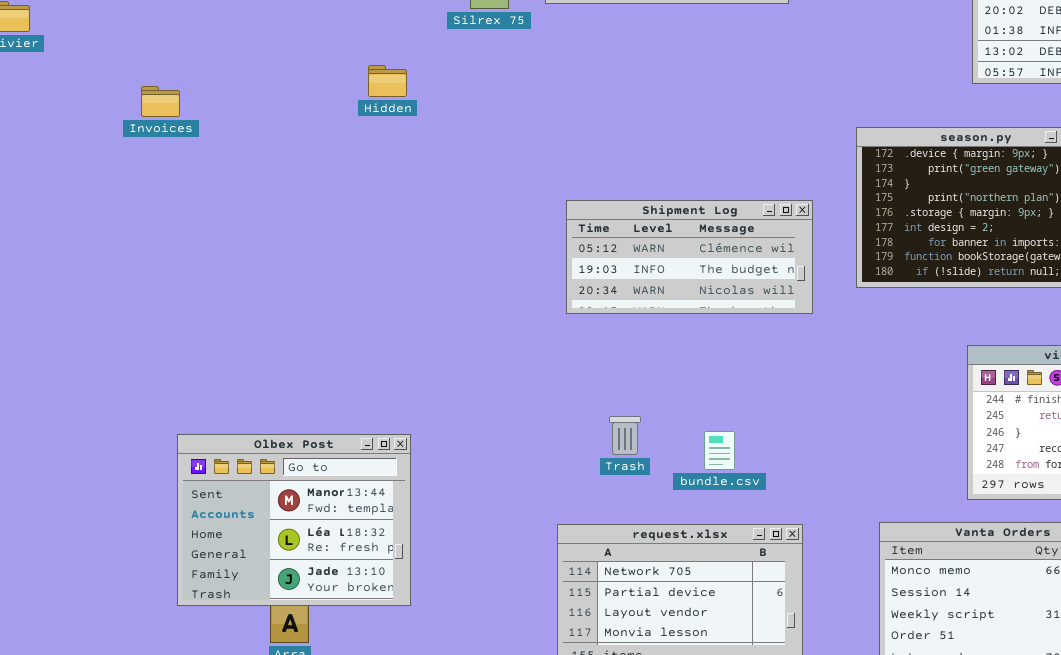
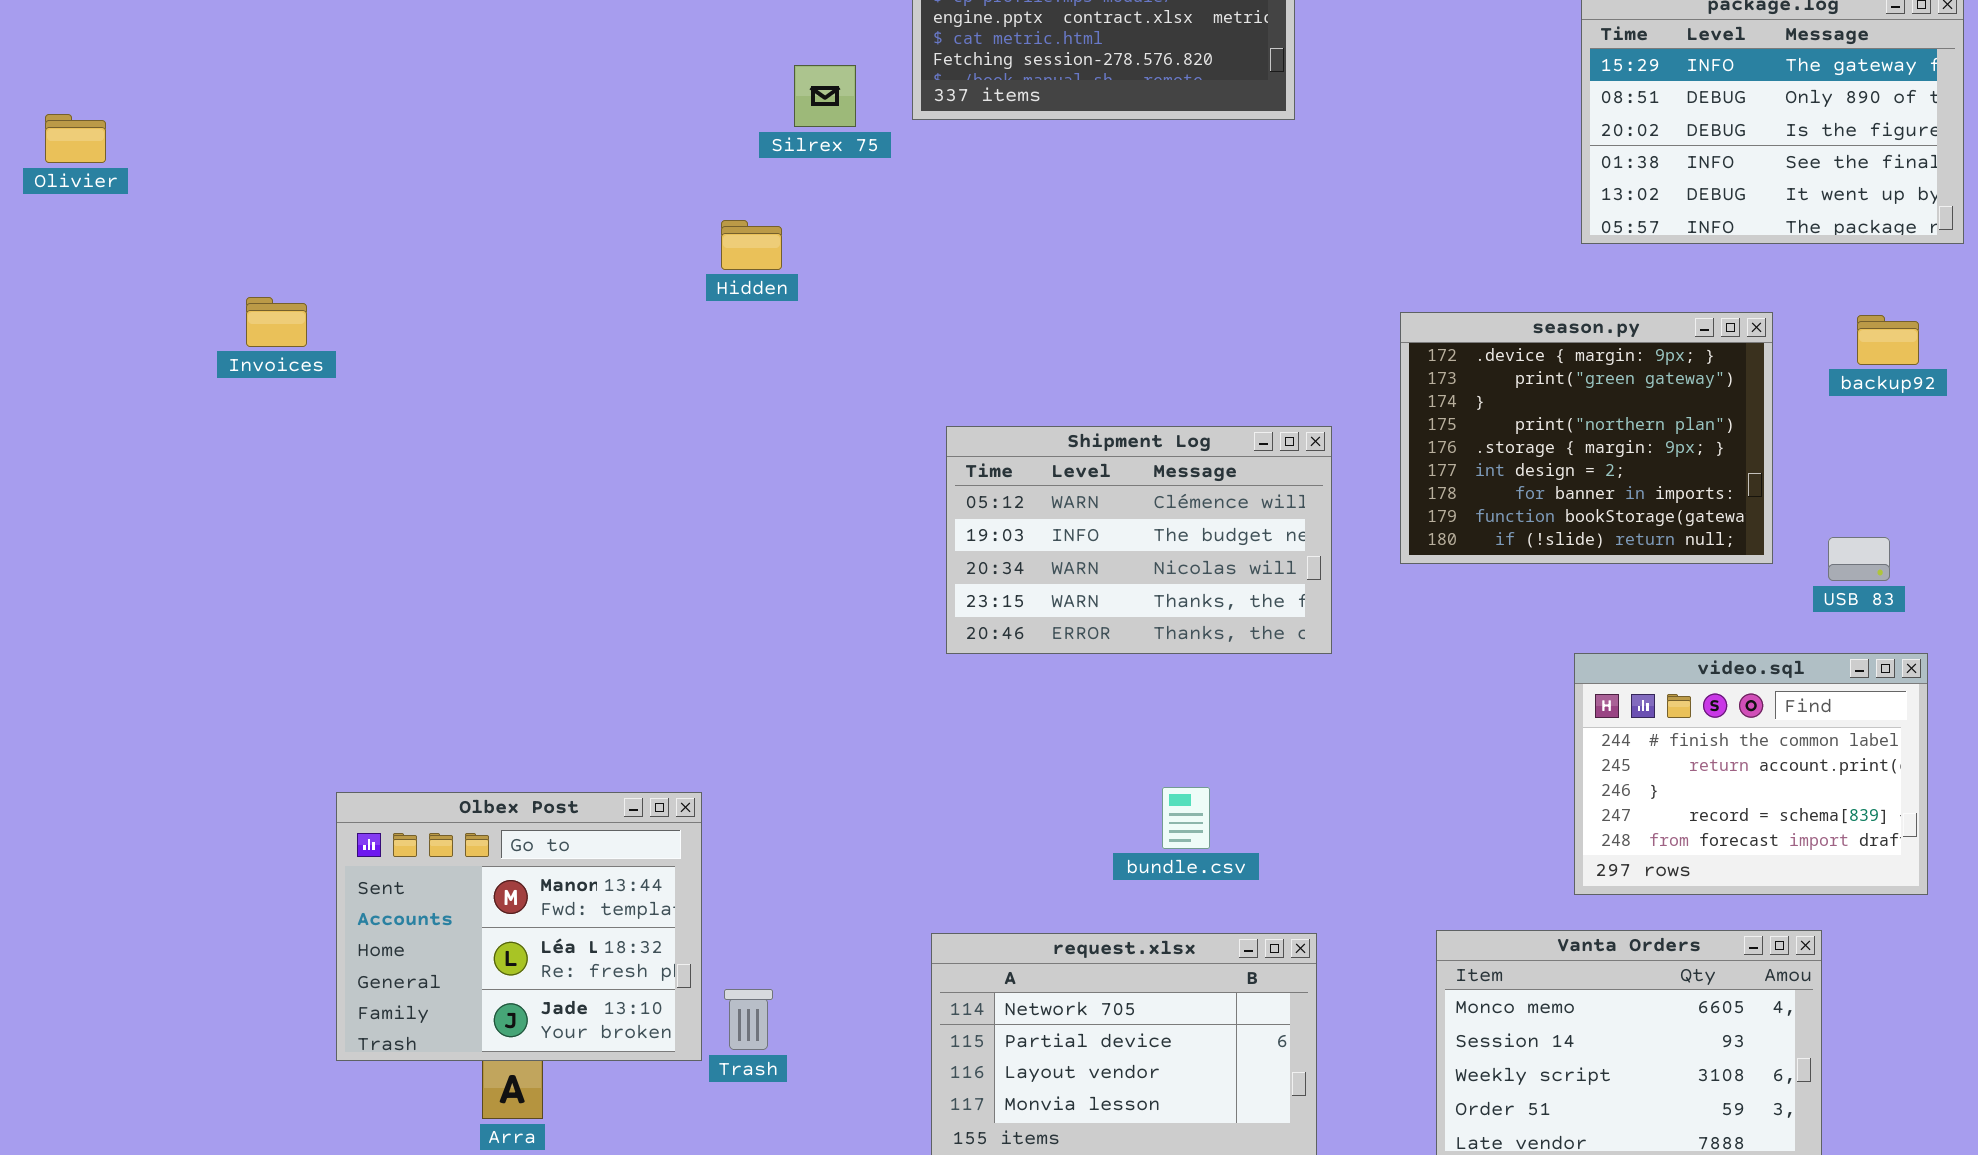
Hidden: [368,65,407,97] -> [721,220,782,270], moved
Invoices: [141,86,180,117] -> [246,297,307,347], moved
Shipment Log: [566,200,813,314] -> [946,426,1332,654], resized
Trash: [609,416,641,455] -> [724,989,773,1050], moved

